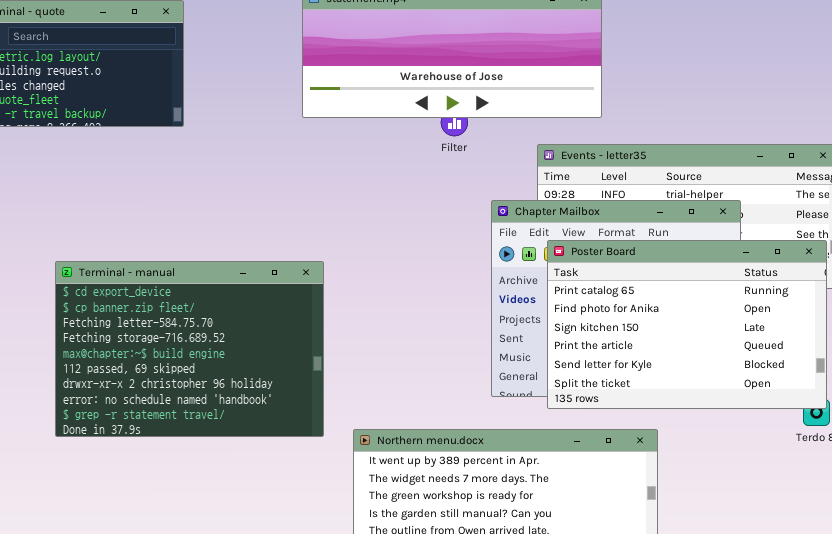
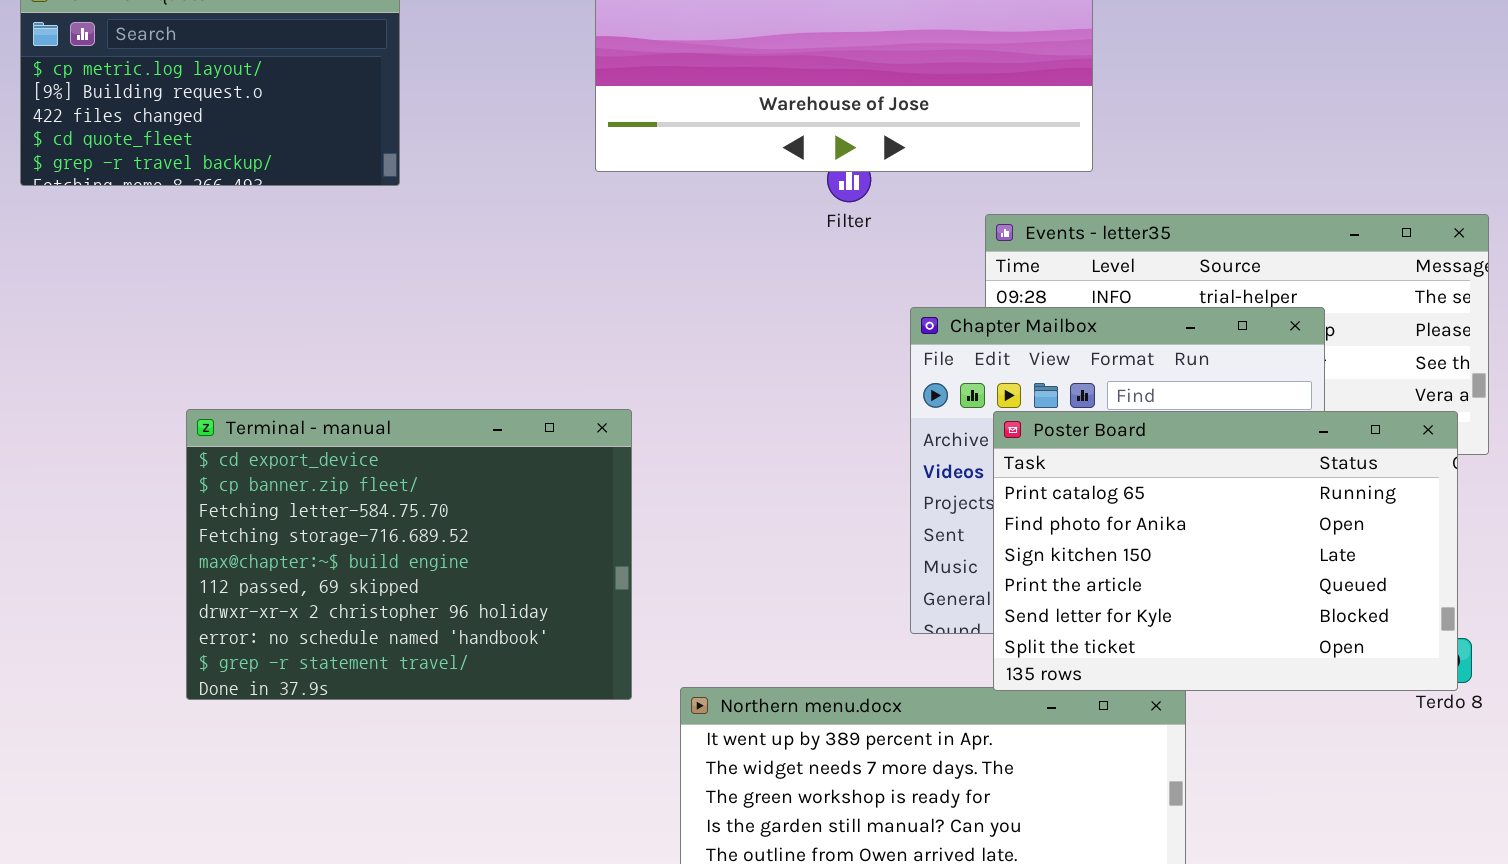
Poster Board: [547,240,827,409] -> [993,411,1458,691], moved

